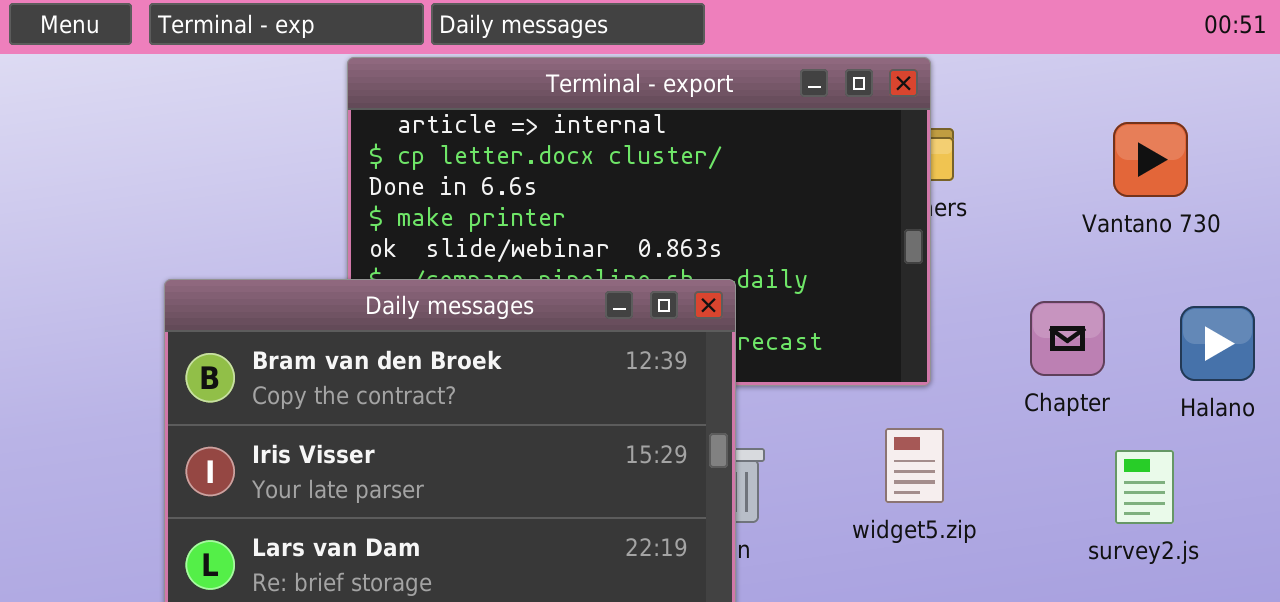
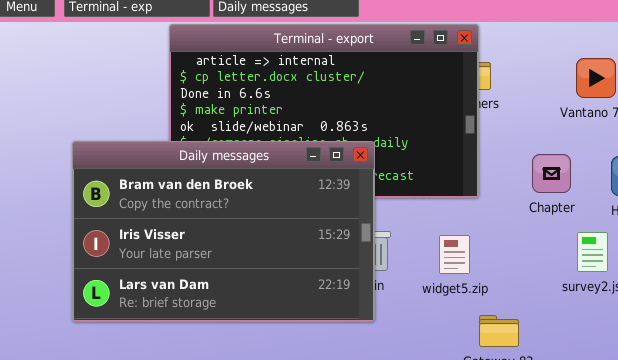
widget5.zip: [885,428,944,503] -> [439,235,470,274], moved

